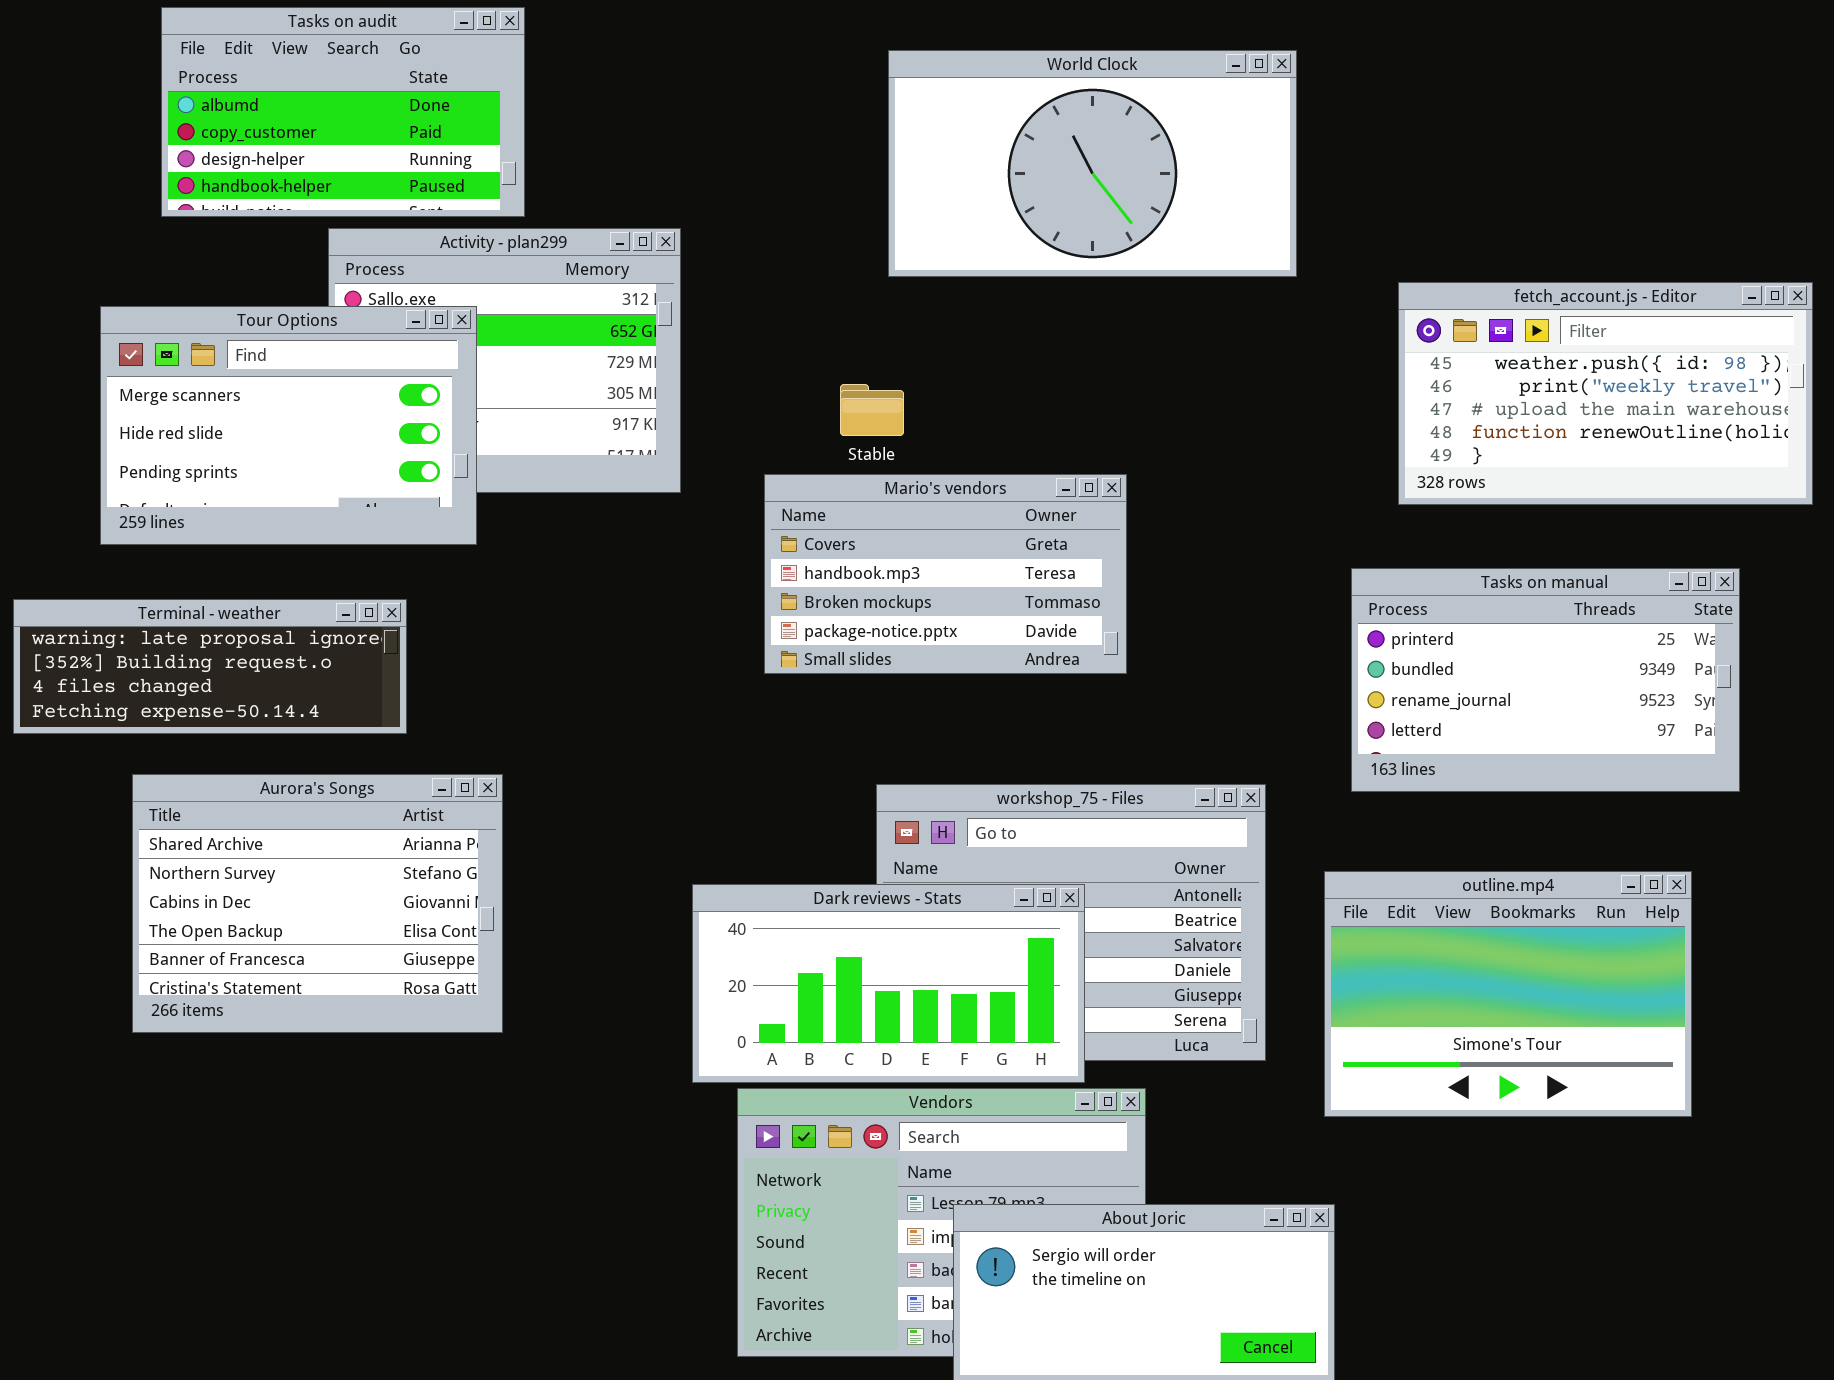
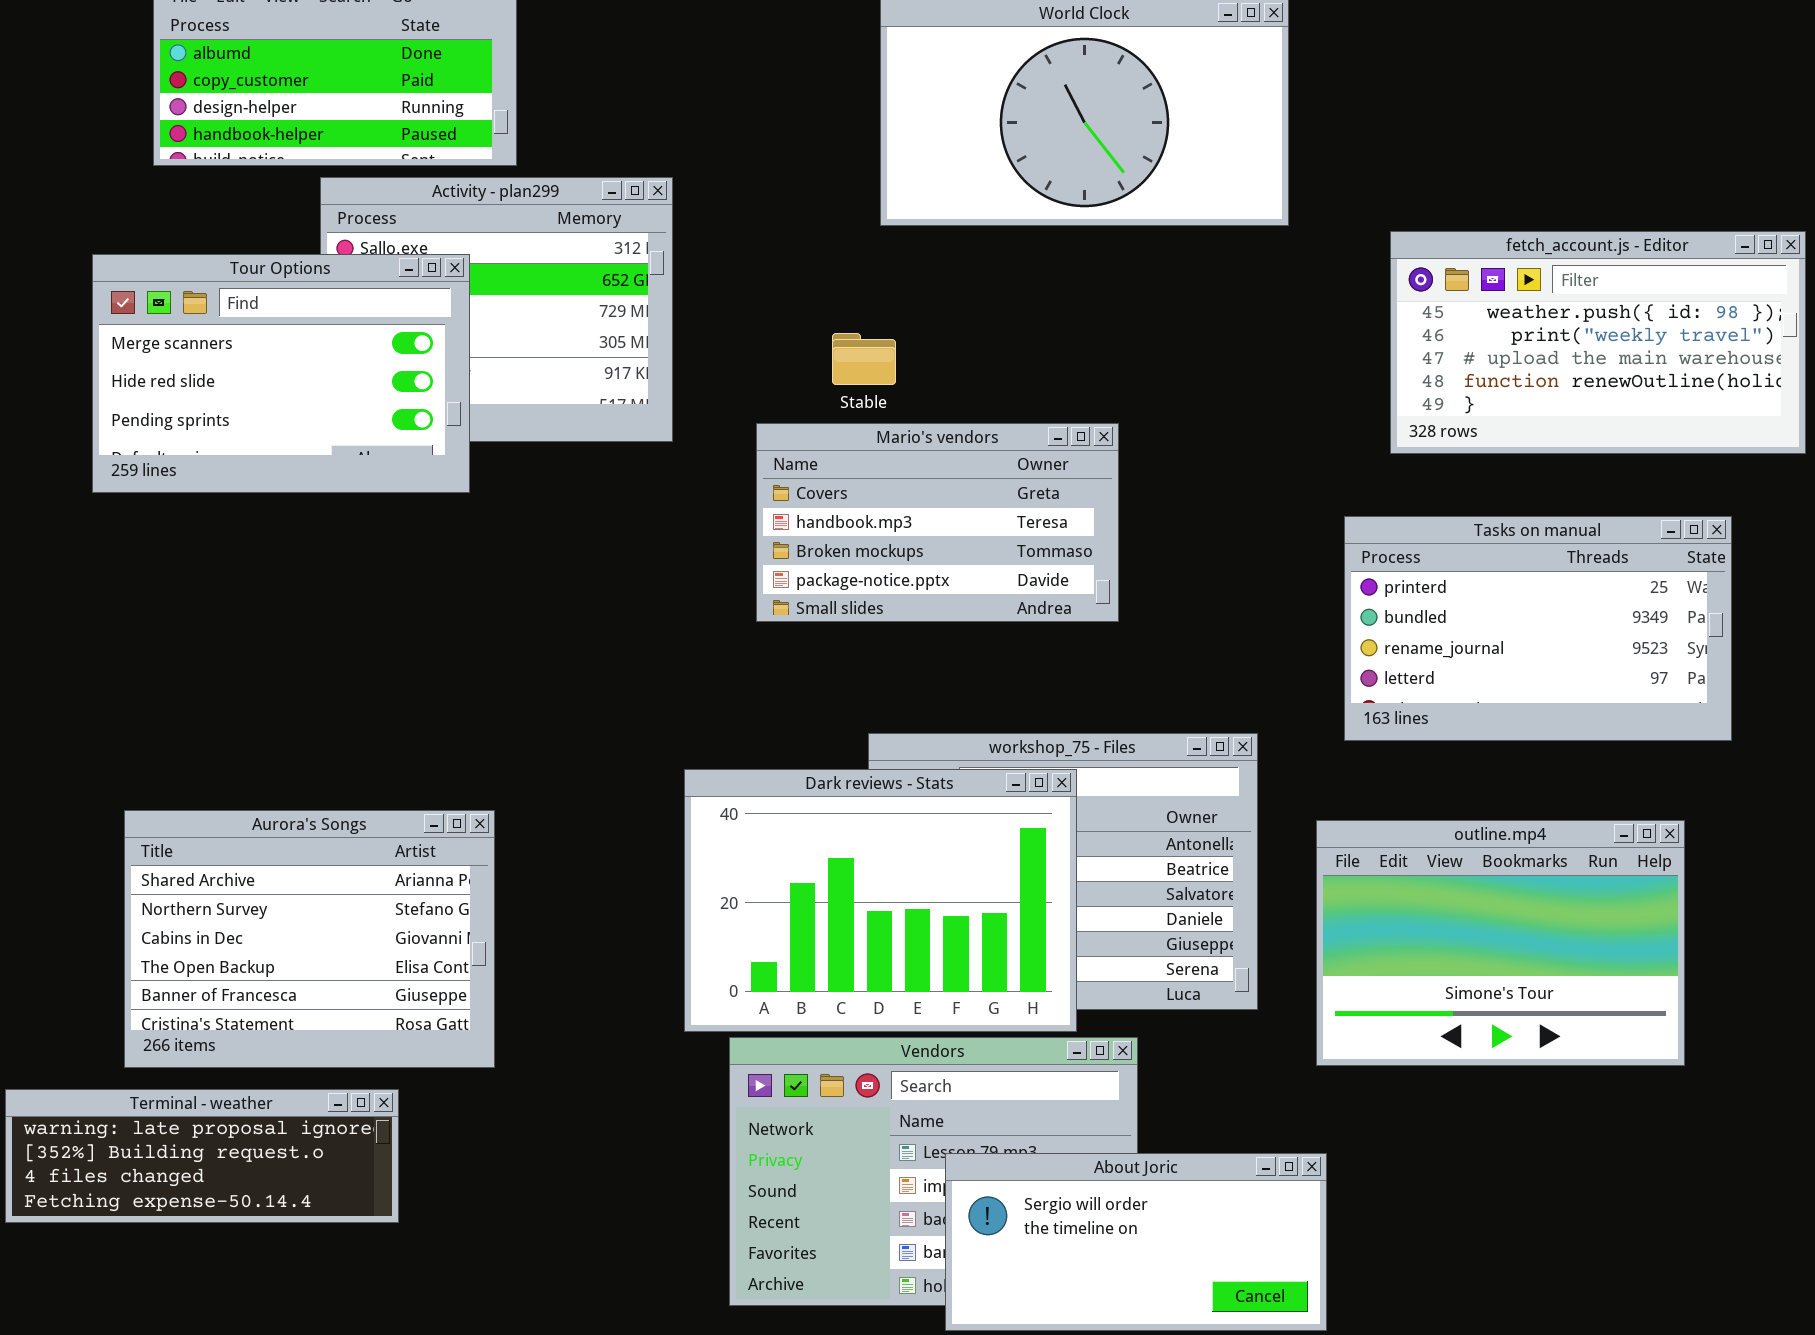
Terminal - weather: [13,599,407,734] -> [5,1089,399,1223], moved
Aurora's Songs: [132,774,503,1033] -> [124,810,495,1068], moved
Dark reviews - Stats: [692,884,1085,1083] -> [684,769,1077,1032], resized

